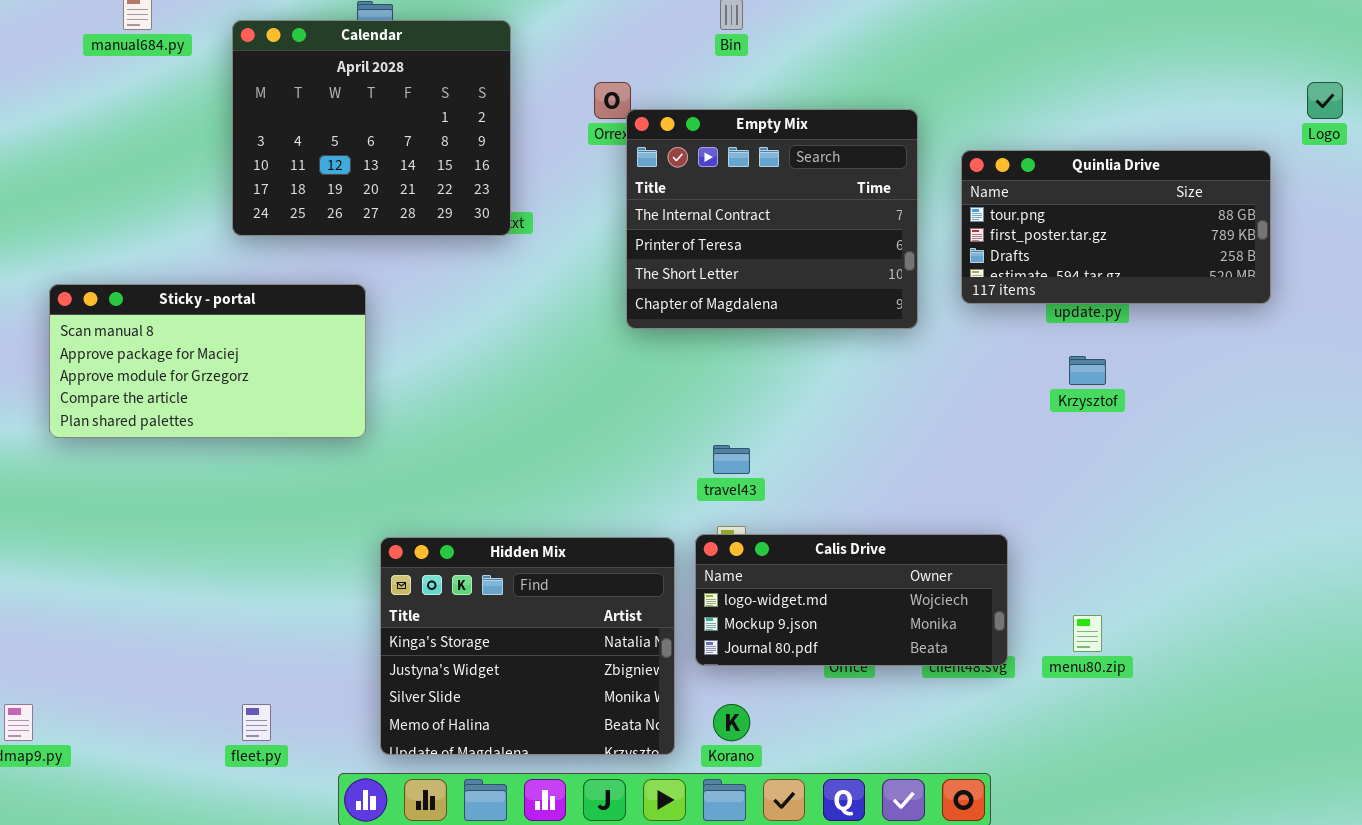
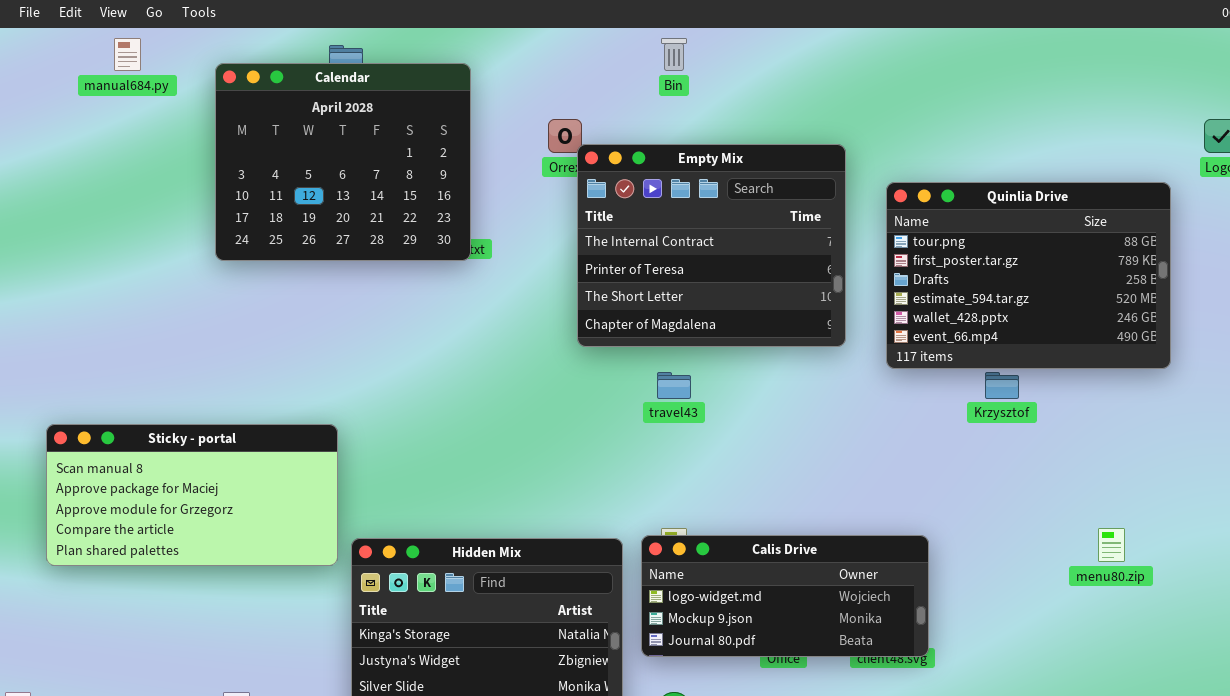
Quinlia Drive: [961,150,1271,304] -> [886,182,1171,369], resized
Sticky - portal: [49,284,366,438] -> [46,424,338,566], moved
travel43: [713,445,750,474] -> [657,372,691,399], moved
menu80.zip: [1073,615,1102,652] -> [1098,528,1125,562], moved

